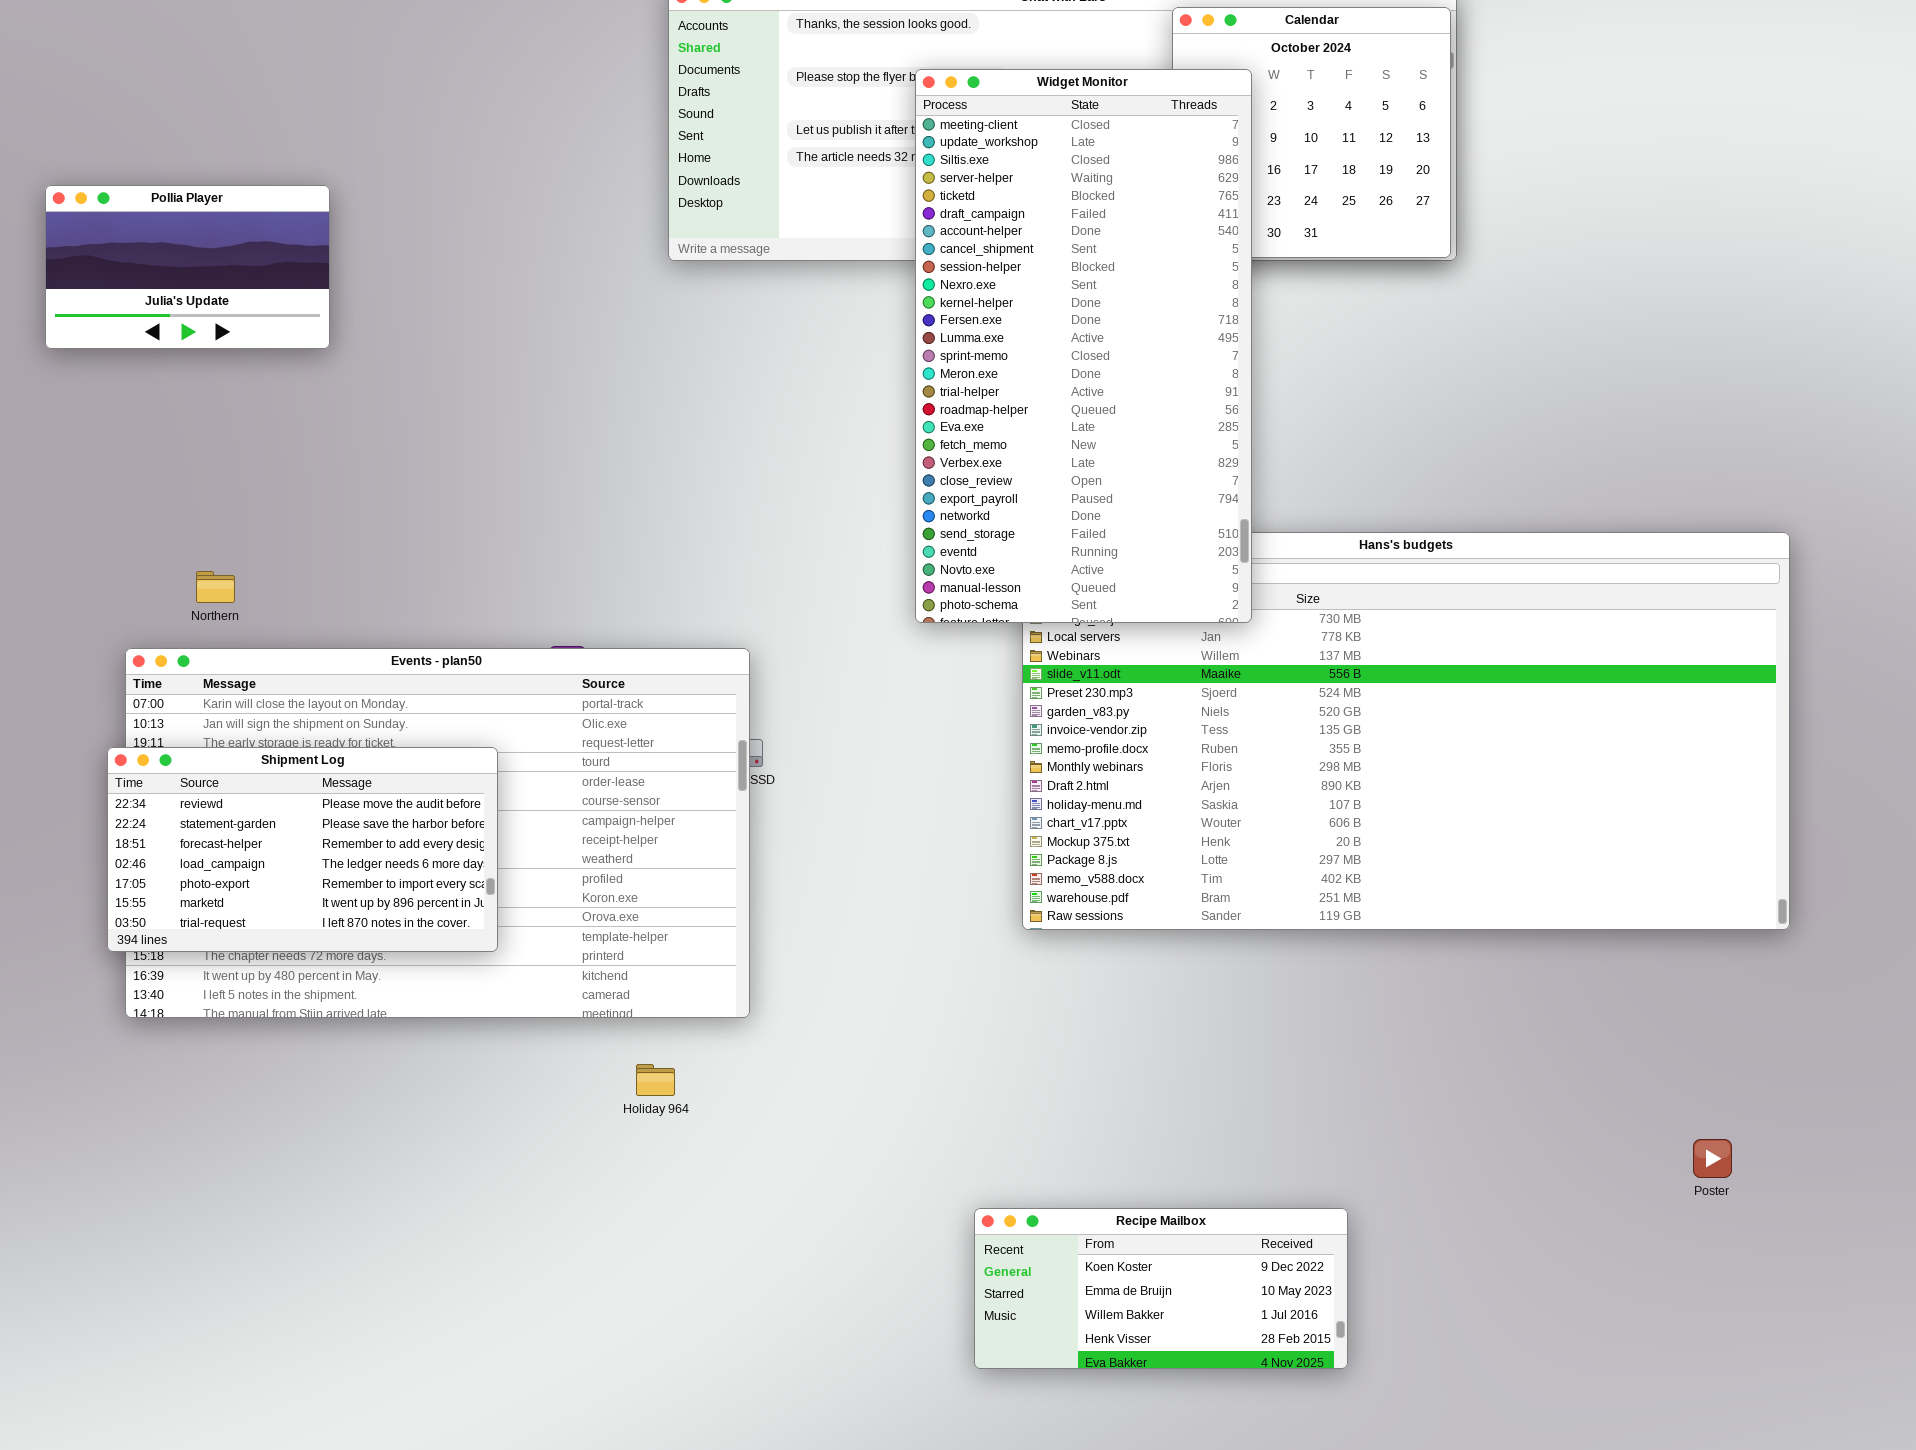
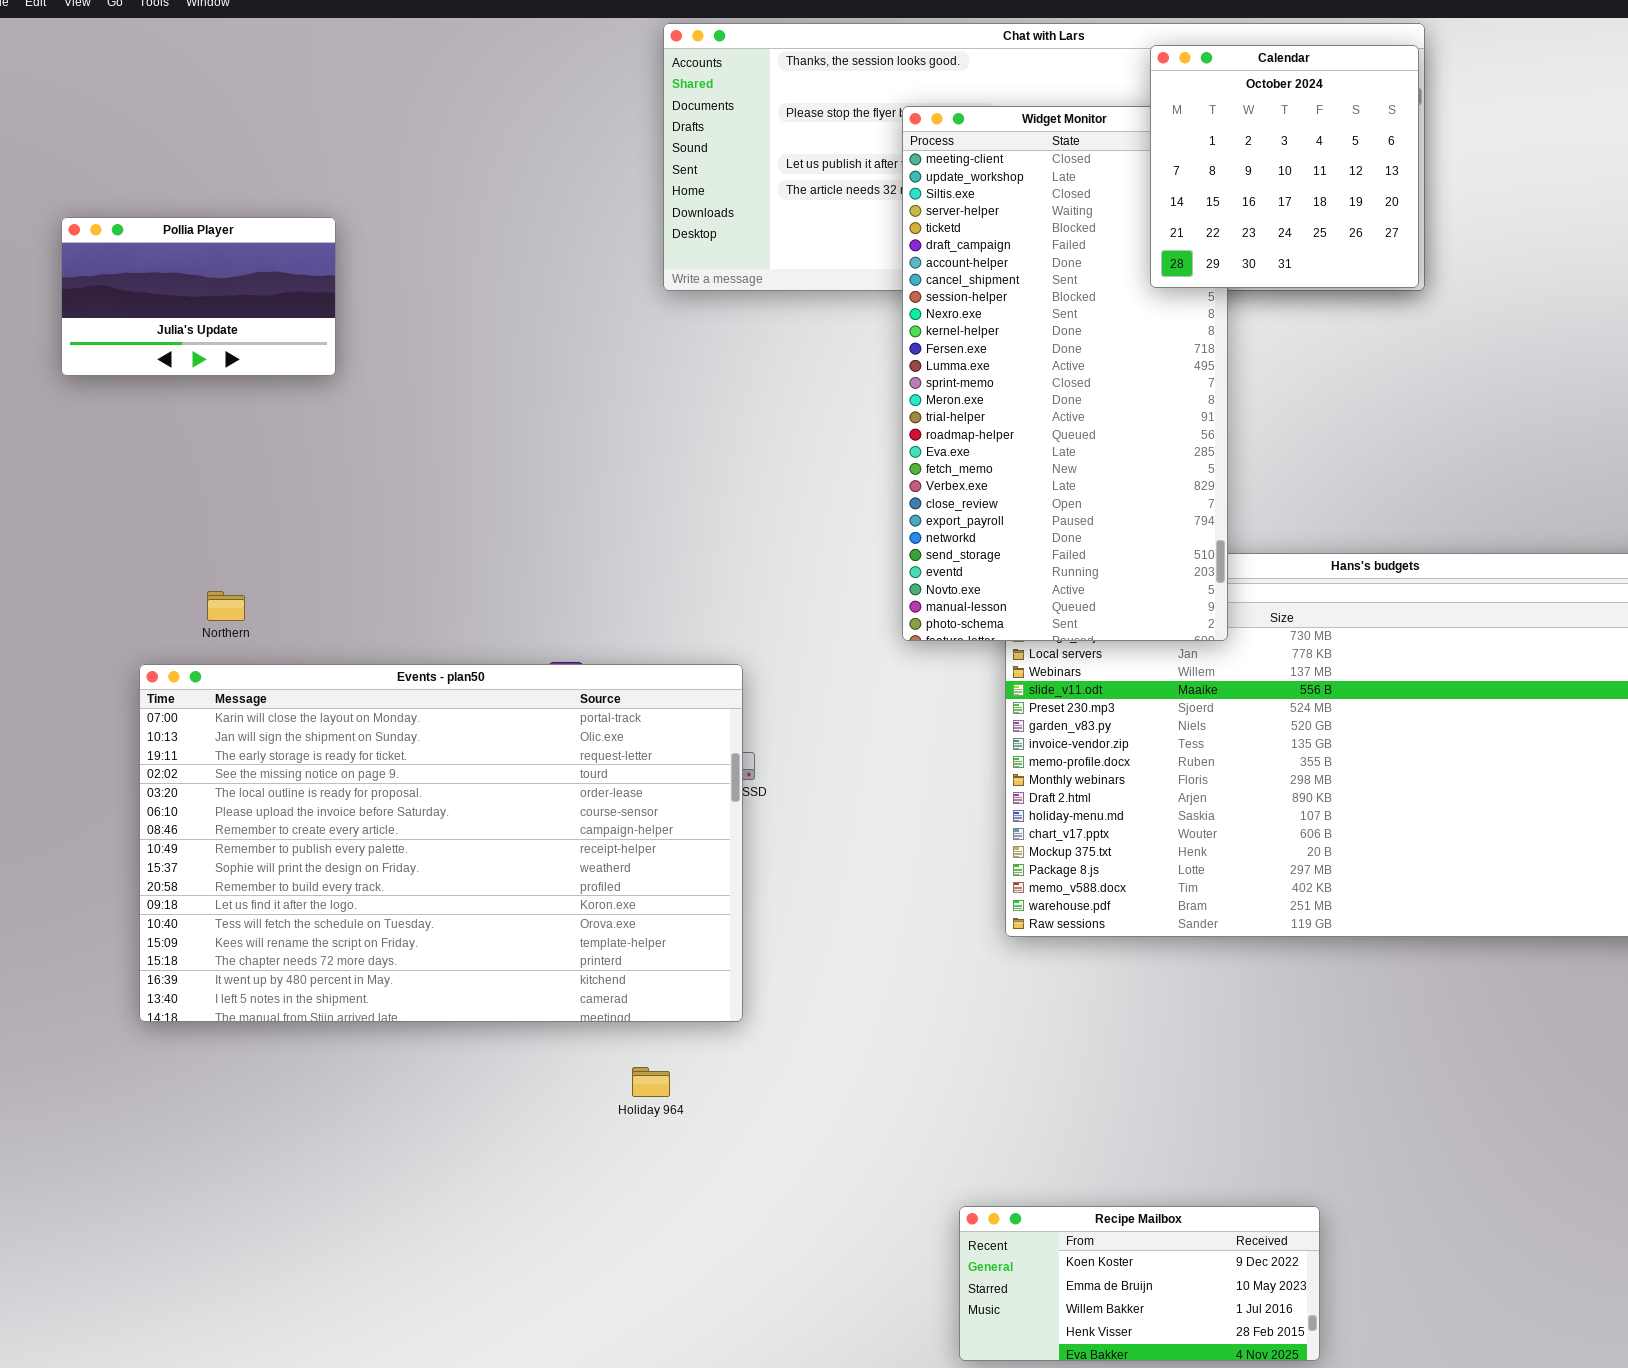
Calendar: [1172,7,1451,258] -> [1150,45,1419,288], raised
Shipment Log: [107,747,498,952] -> none, closed

